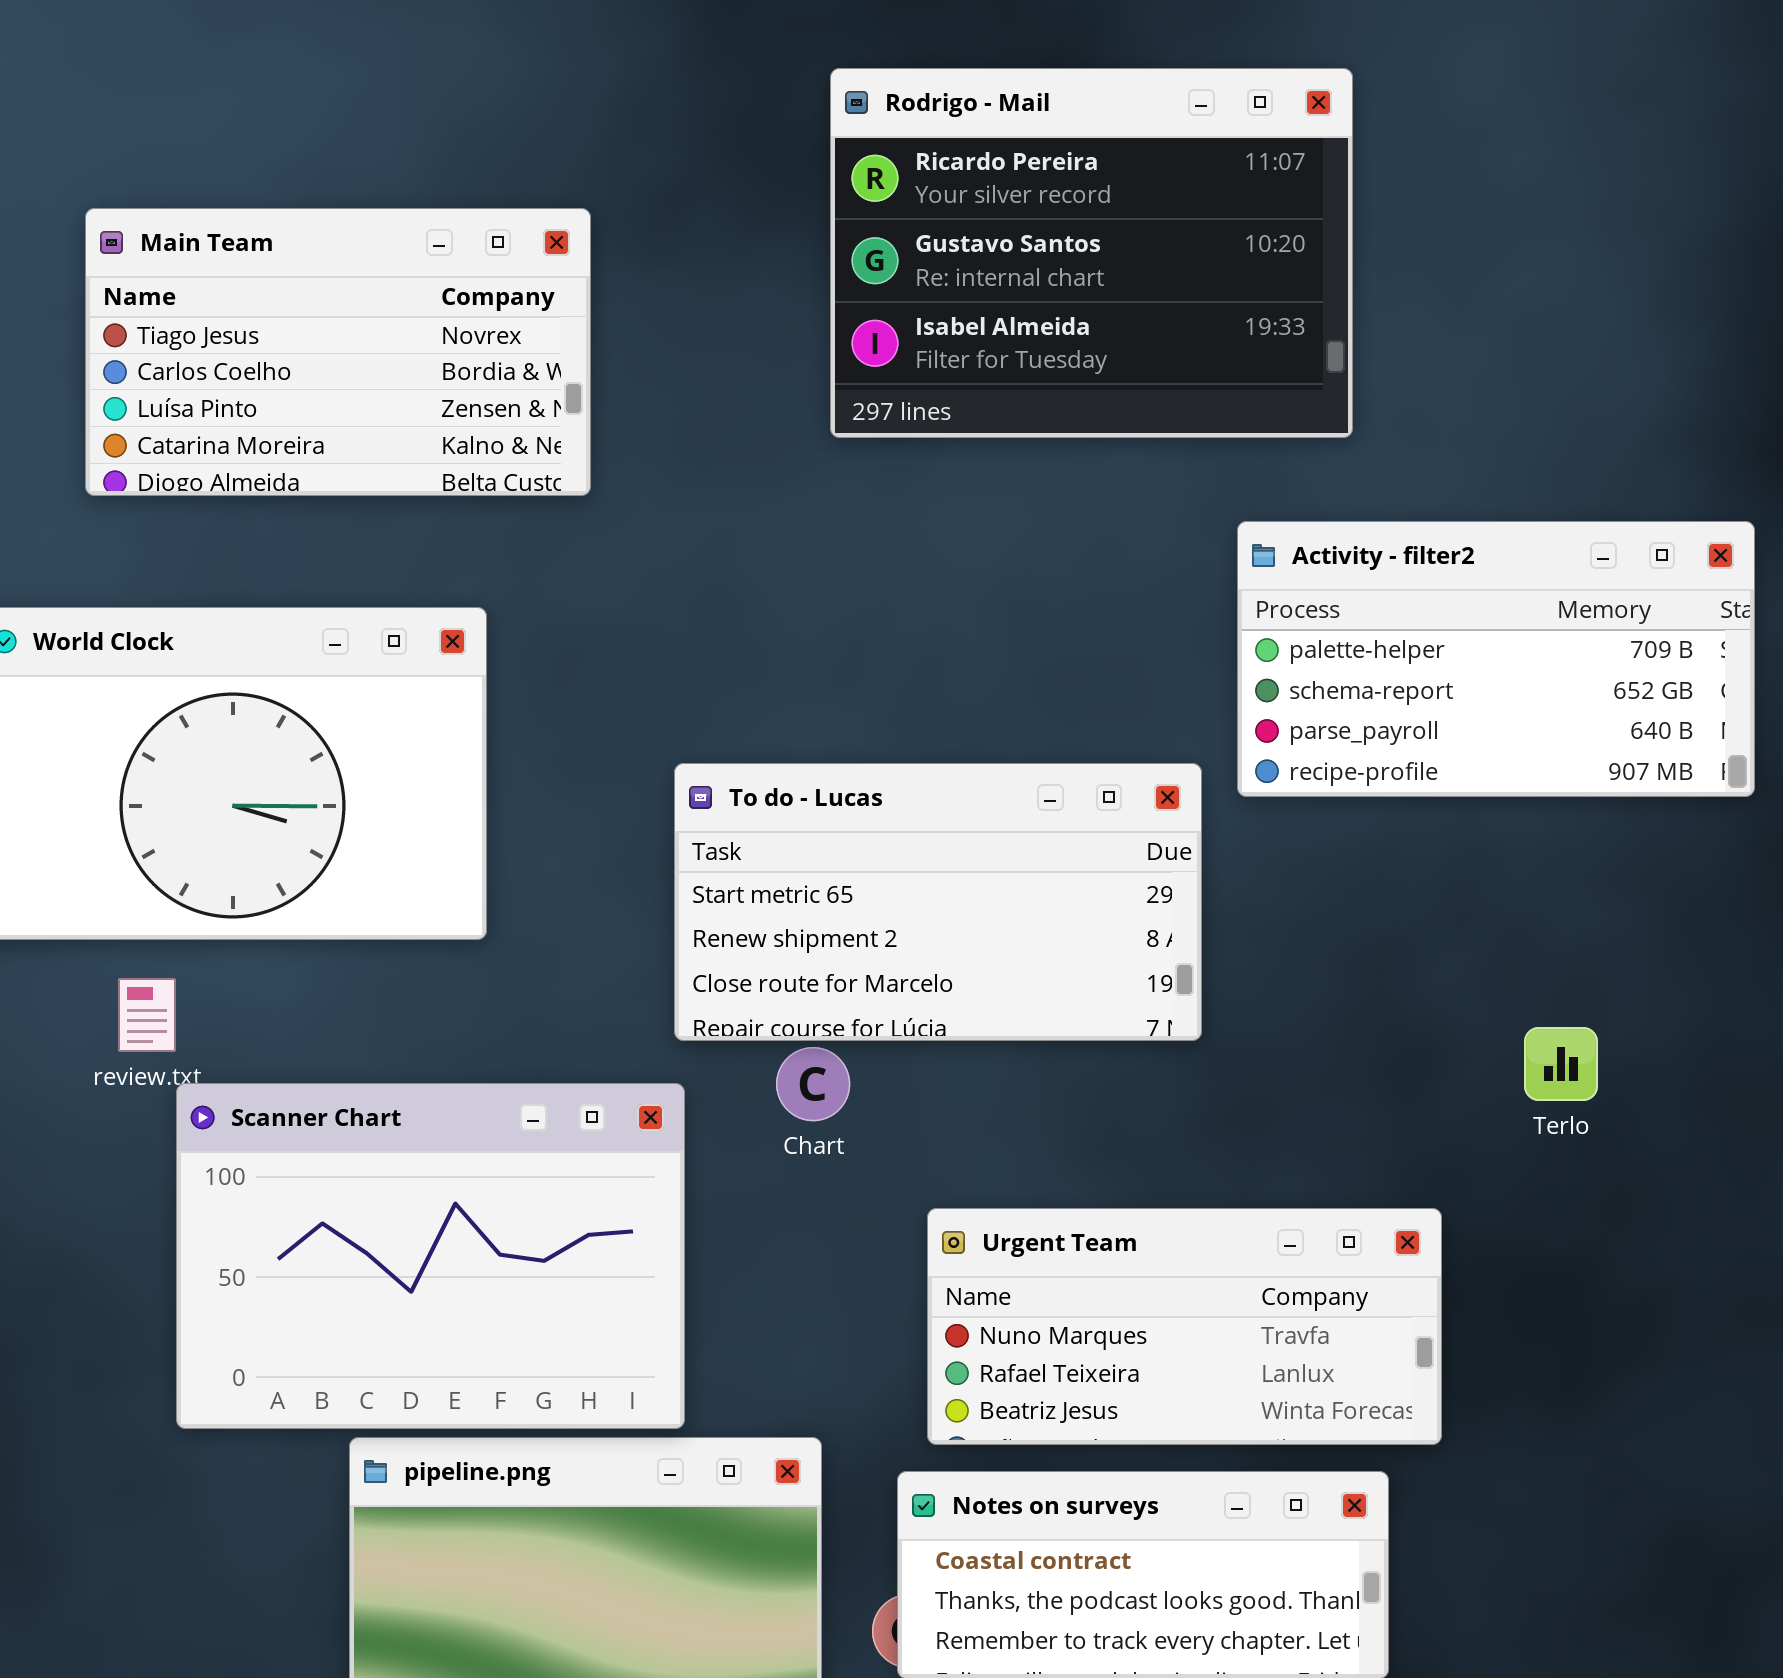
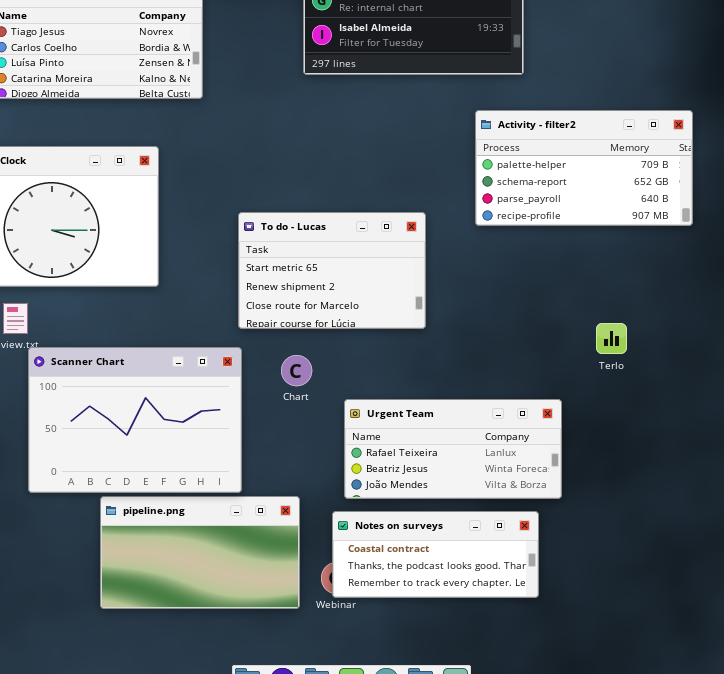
To do - Lucas: [674,763,1202,1041] -> [238,212,426,329], resized
Chart: [776,1047,850,1121] -> [281,355,312,386], moved
Urgent Team: [927,1208,1442,1445] -> [344,399,562,499], scrolled down 1 row

